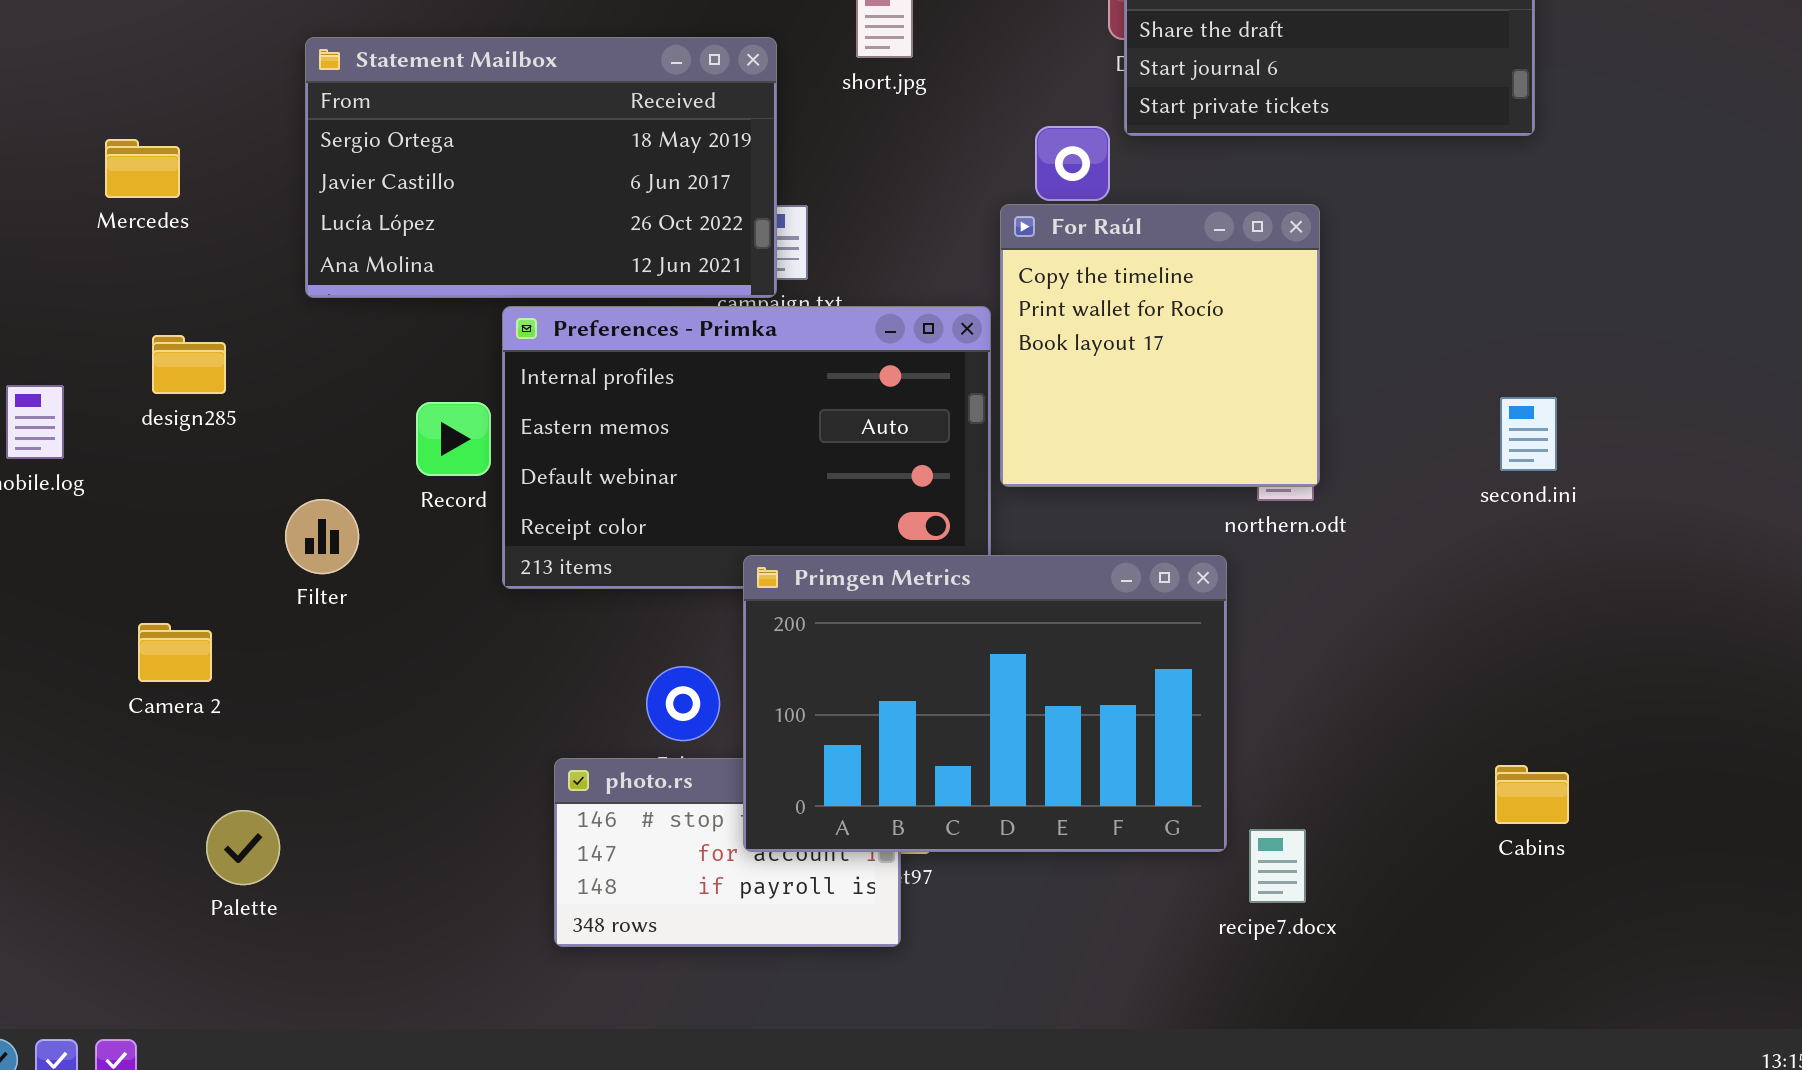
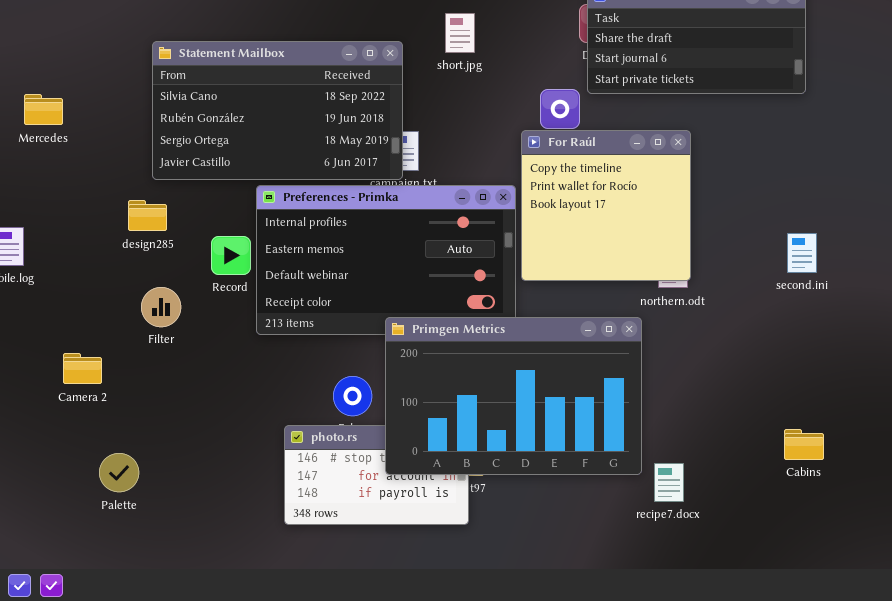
Statement Mailbox: [305,37,777,298] -> [152,41,403,180], scrolled up 2 rows
Mercedes: [105,139,180,198] -> [24,94,63,125], moved
design285: [152,335,226,394] -> [128,200,167,231], moved

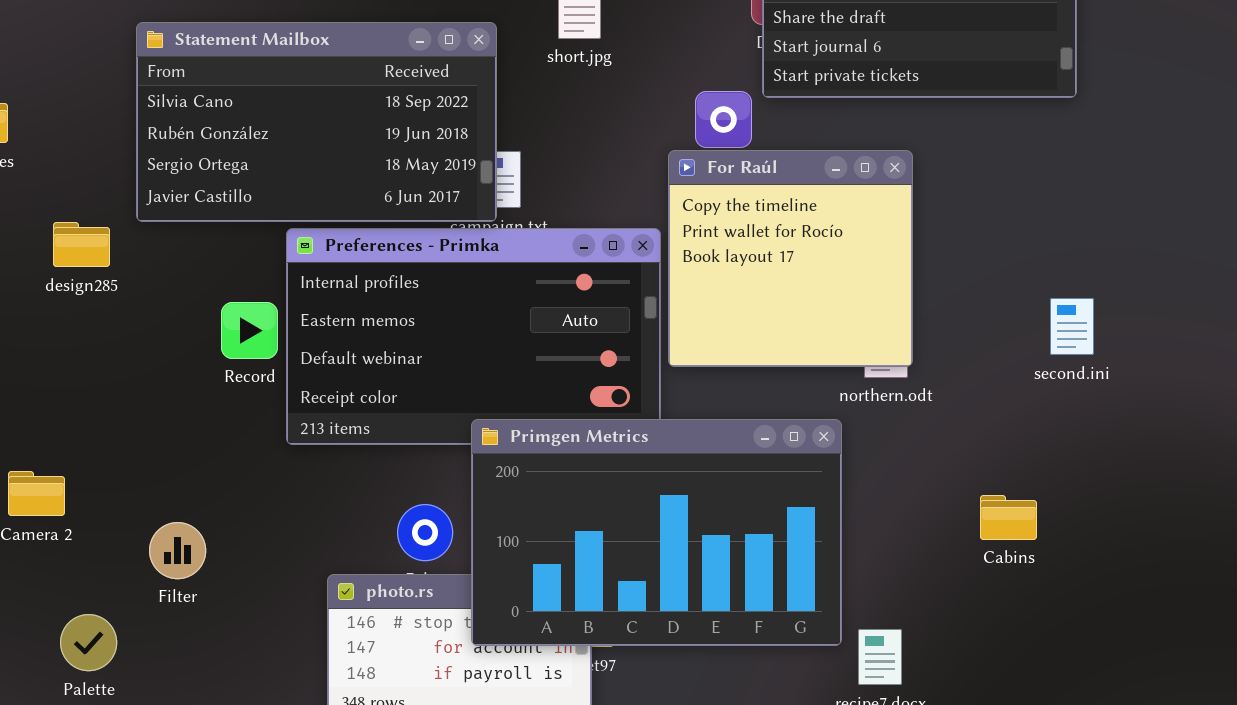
design285: [128,200,167,231] -> [53,222,110,267], moved
Filter: [141,287,181,327] -> [149,522,206,579], moved
Cabins: [784,429,824,460] -> [980,495,1037,540], moved

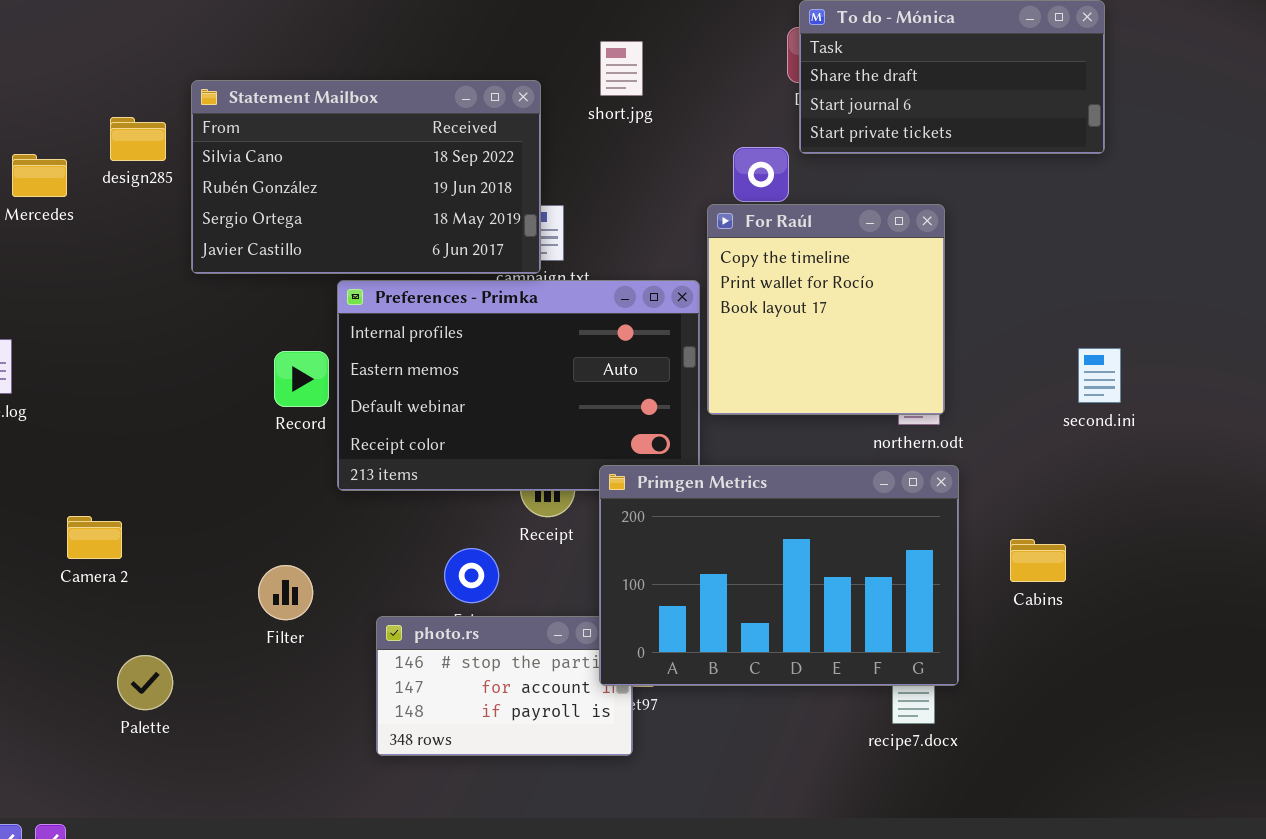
design285: [53,222,110,267] -> [110,117,166,161], moved
Primgen Metrics: [471,419,842,646] -> [599,465,959,686], moved
Filter: [149,522,206,579] -> [258,565,313,620], moved

